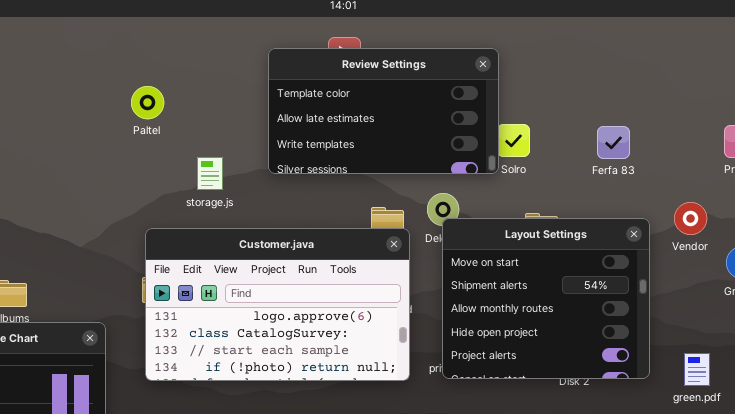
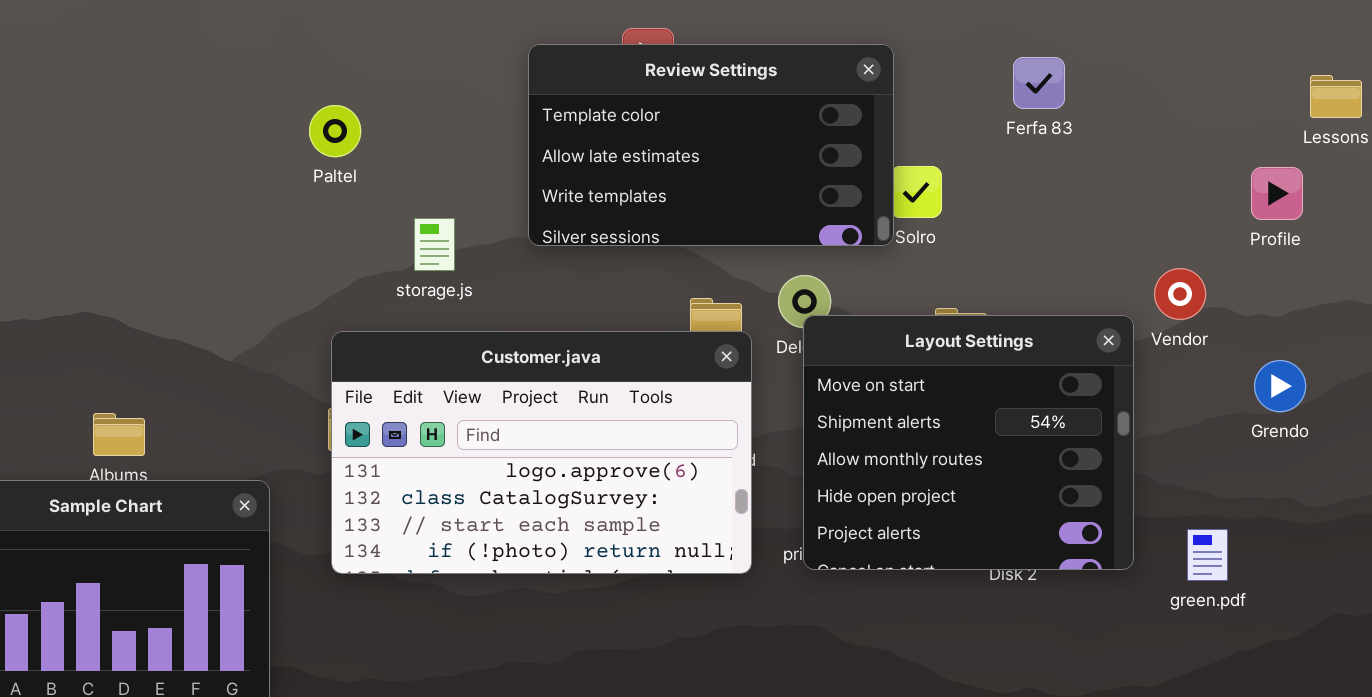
Ferfa 83: [597,126,630,159] -> [1013,57,1065,109], moved
Vendor: [674,202,707,235] -> [1154,268,1206,320], moved

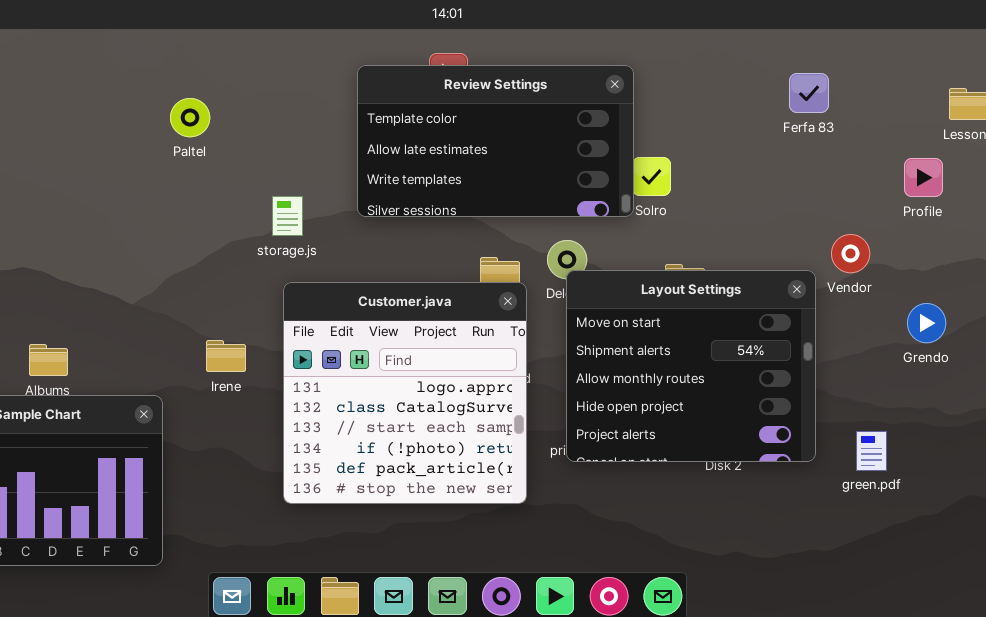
Ferfa 83: [1013,57,1065,109] -> [789,73,829,113], moved
Paltel: [309,105,361,157] -> [170,98,210,137], moved
Customer.java: [331,331,752,574] -> [283,282,527,504], resized

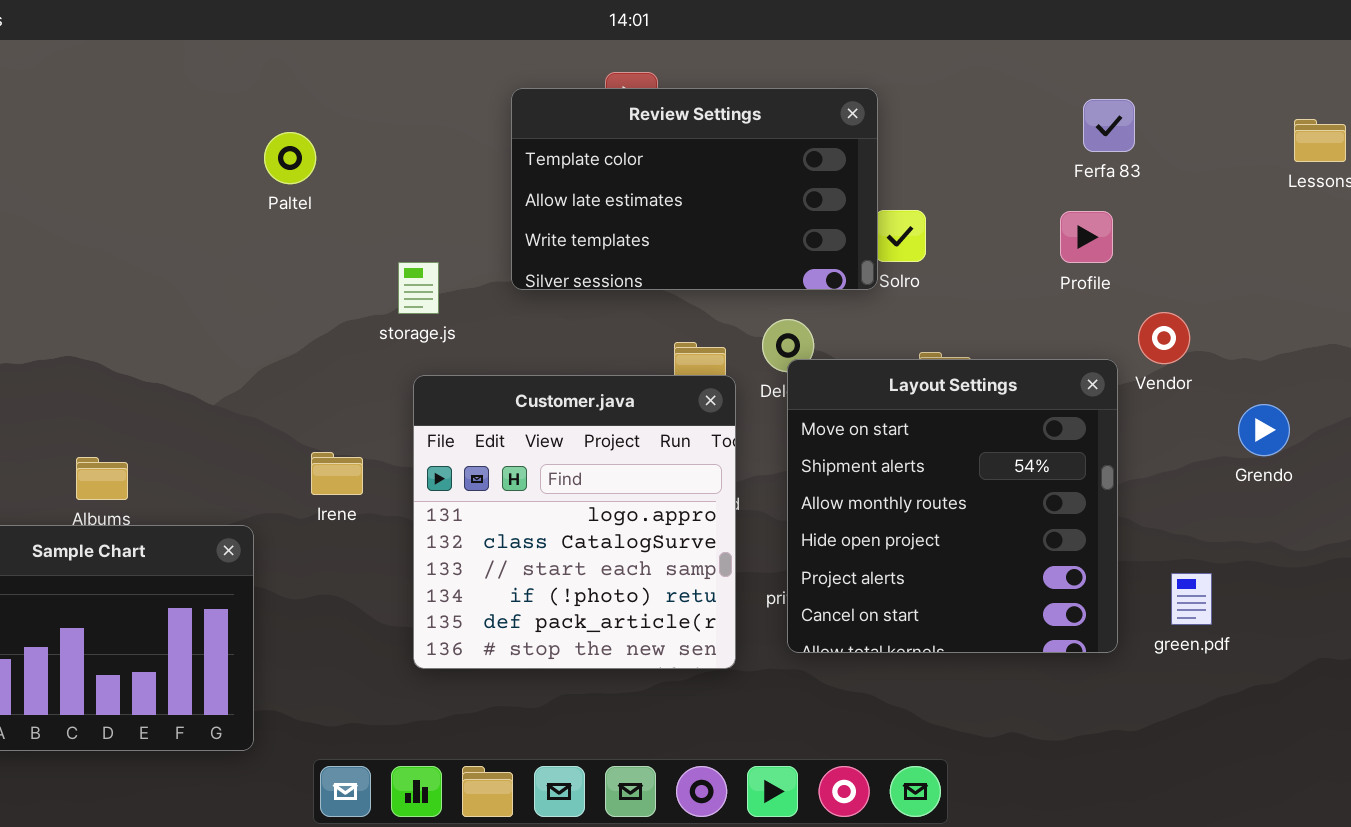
Profile: [904,158,943,197] -> [1060,211,1113,263], moved
Layout Settings: [566,270,816,462] -> [787,359,1118,653], resized

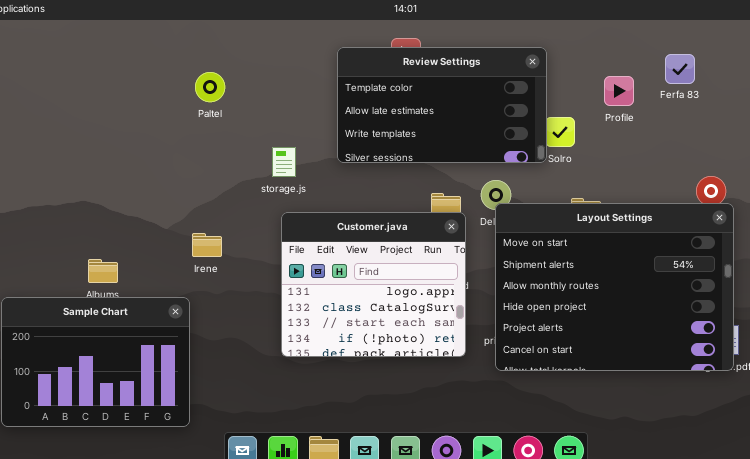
Profile: [1060,211,1113,263] -> [604,76,634,106], moved
Layout Settings: [787,359,1118,653] -> [495,203,734,371], resized
Customer.java: [413,375,736,669] -> [281,212,466,357], resized
Irene: [311,452,363,495] -> [192,233,222,257], moved

